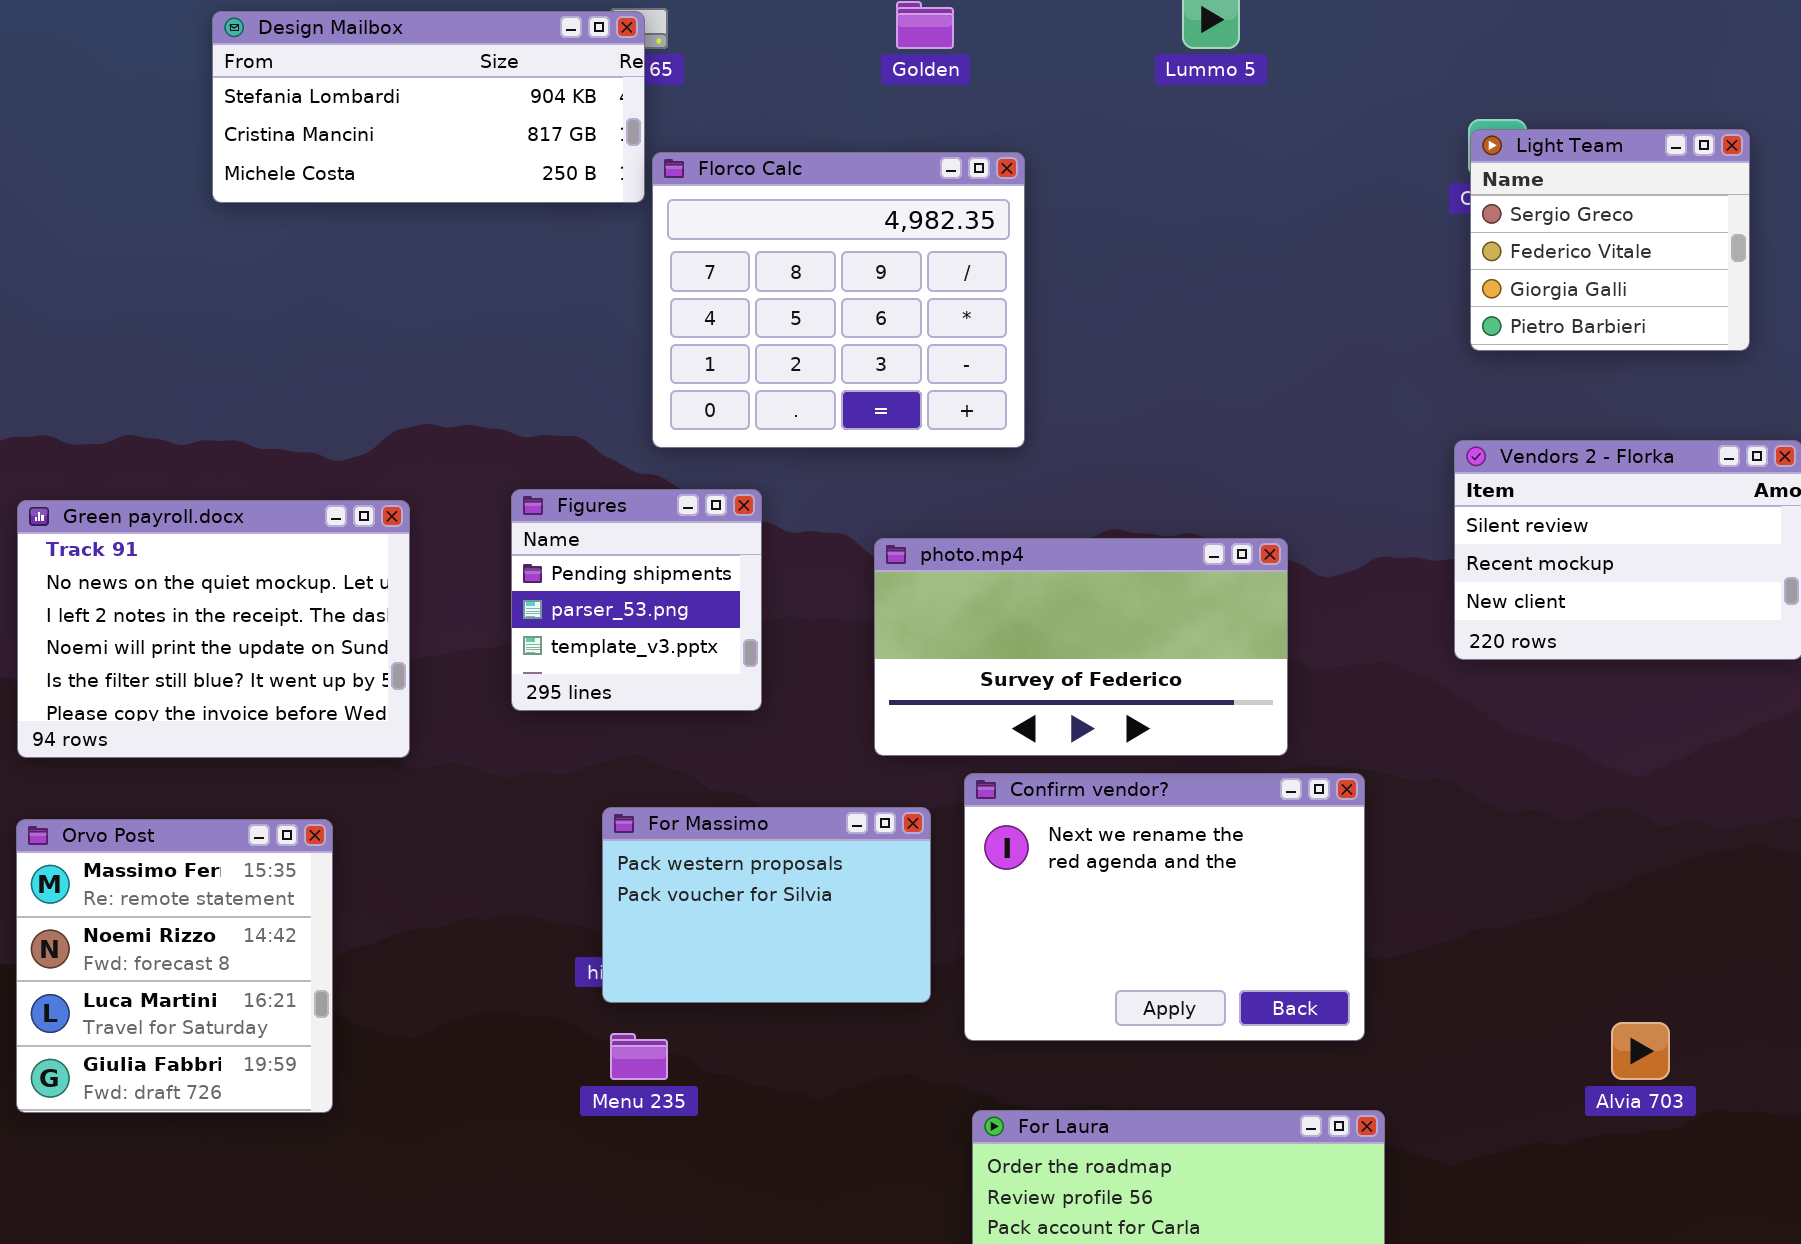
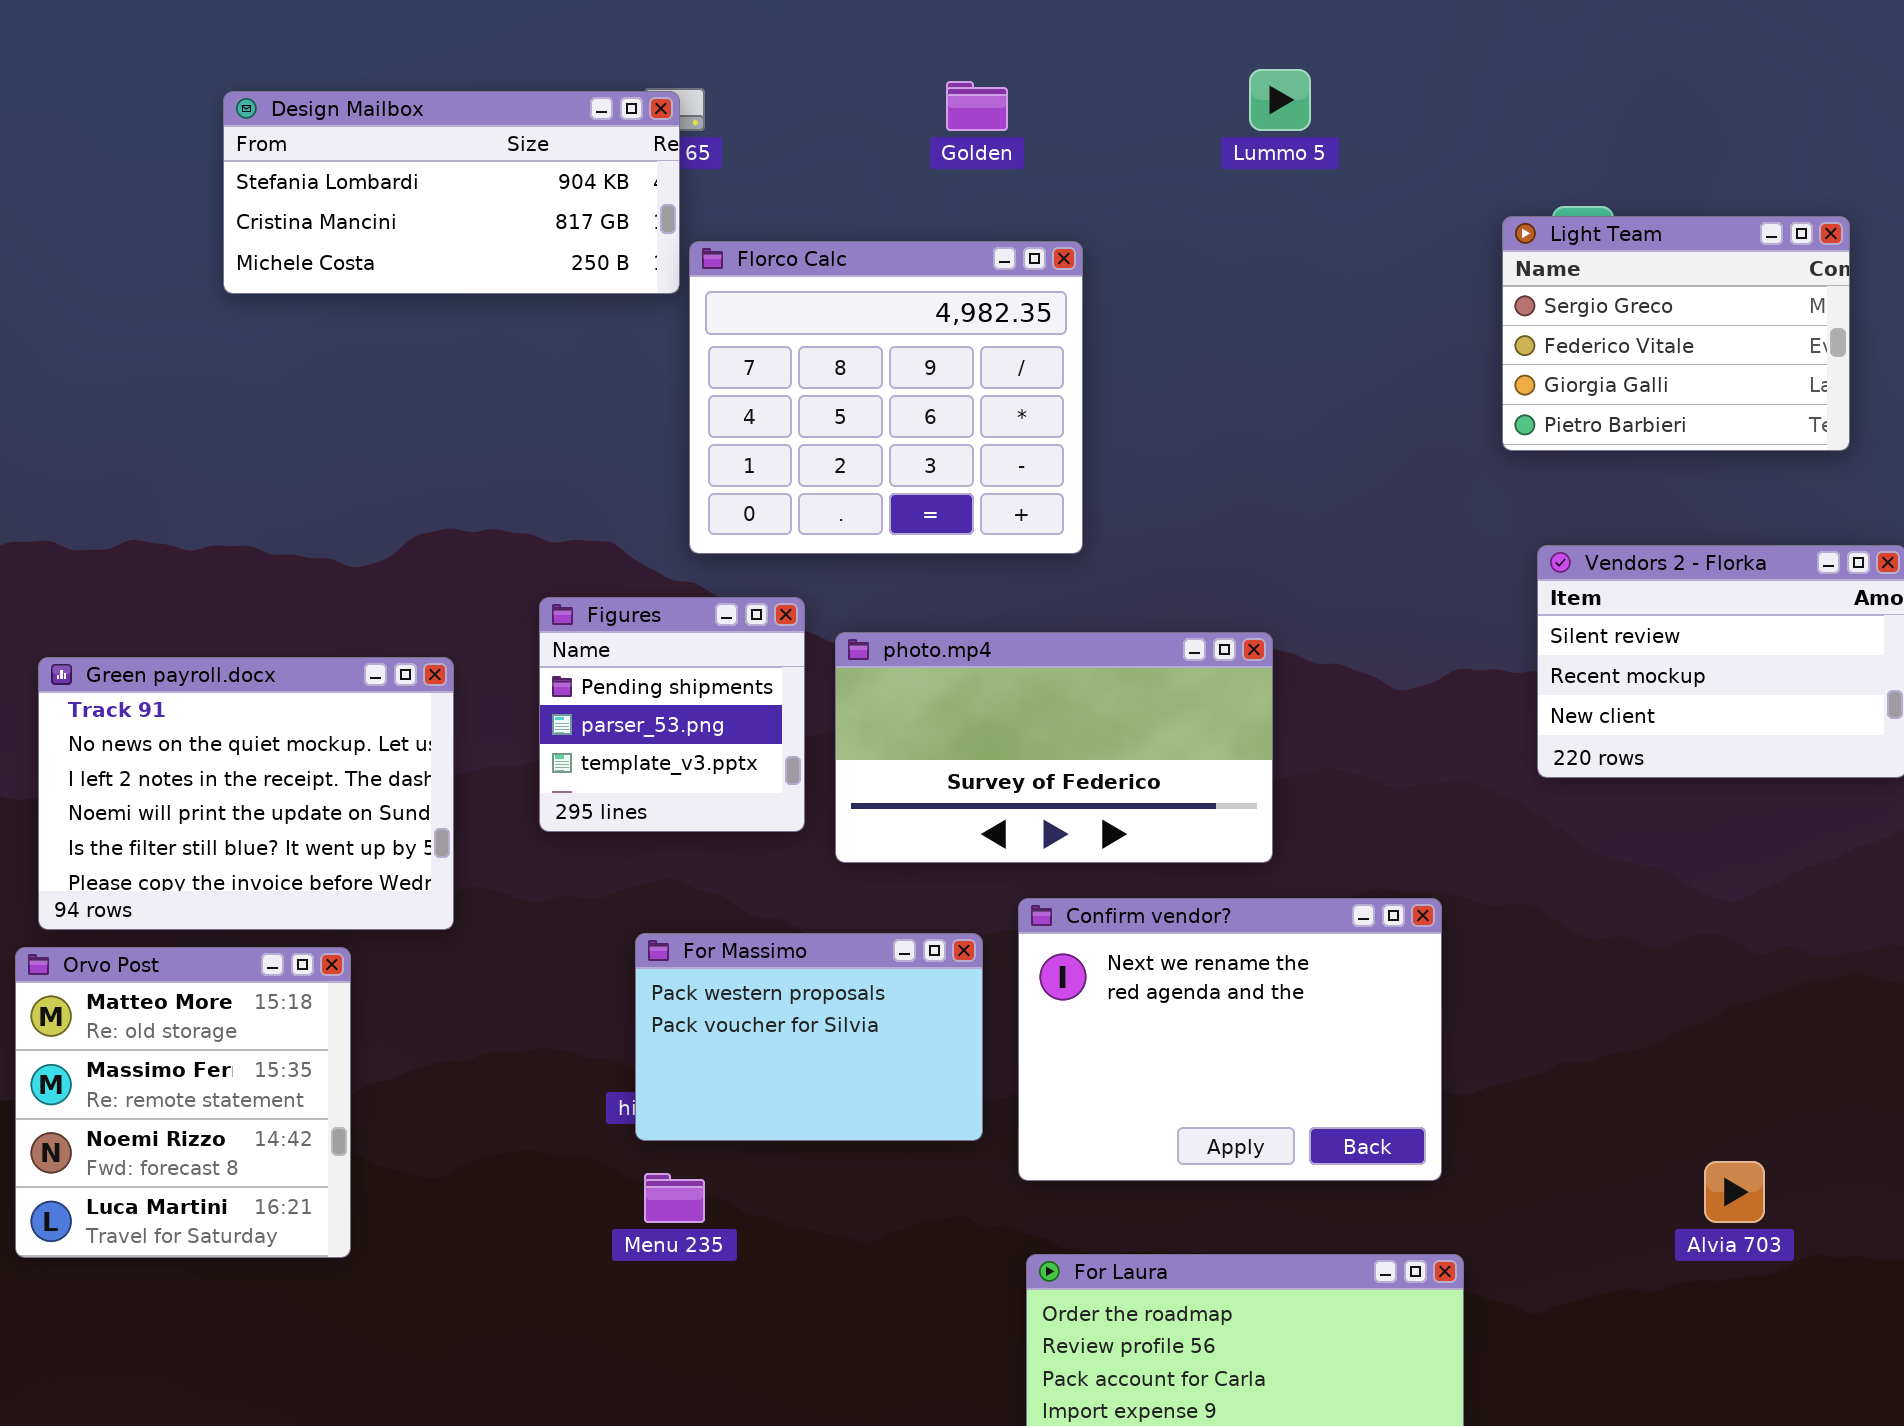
Light Team: [1470,129,1750,351] -> [1502,216,1850,451], resized
Green payroll.docx: [17,500,410,758] -> [38,657,454,930], moved
photo.mp4: [874,538,1288,756] -> [835,632,1273,863], moved
Orvo Post: [16,819,333,1113] -> [15,947,351,1258], scrolled up 1 row

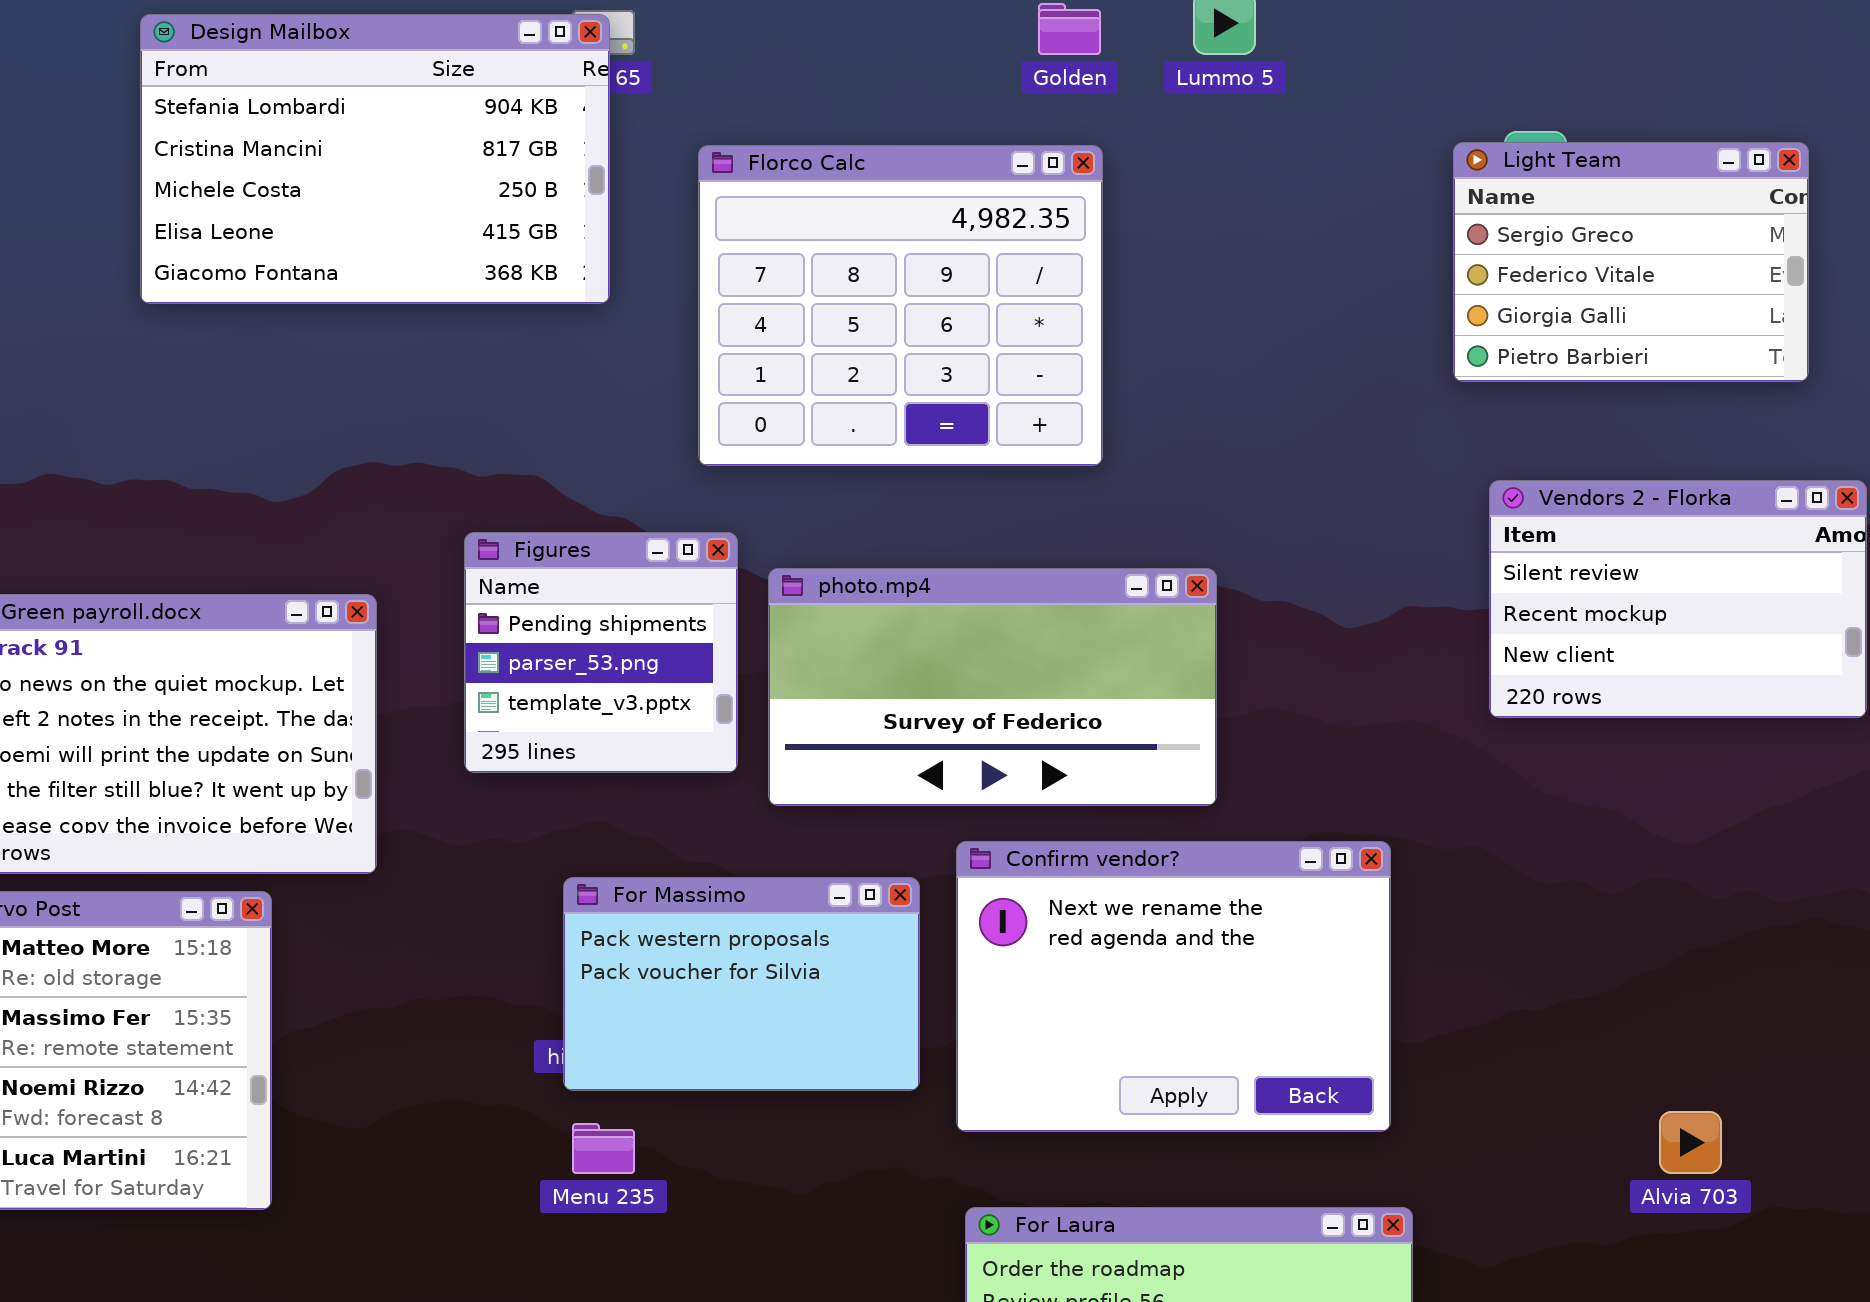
Golden: [946,81,1008,131] -> [1038,3,1101,55], moved
Design Mailbox: [223,91,680,294] -> [140,14,610,304], resized
Florco Calc: [689,241,1083,554] -> [698,145,1103,466], moved

